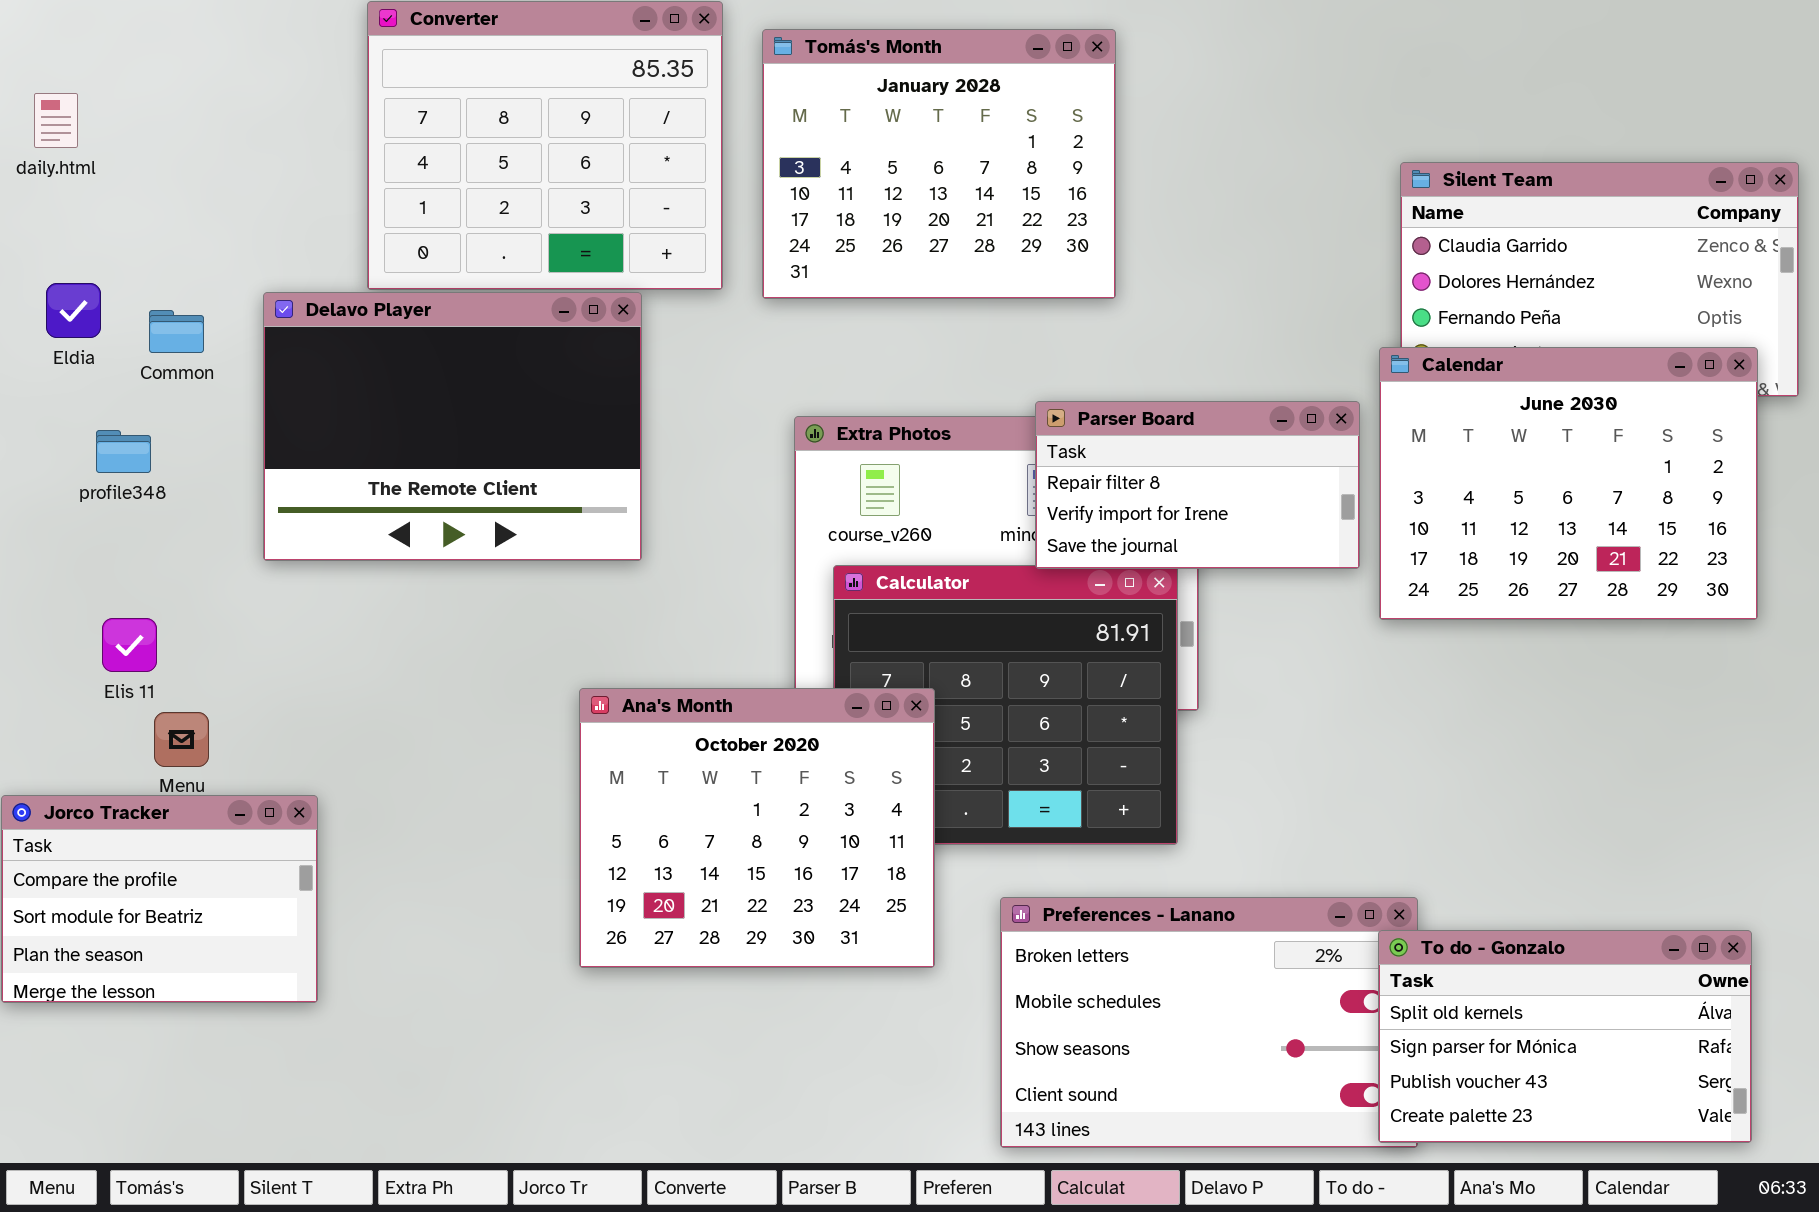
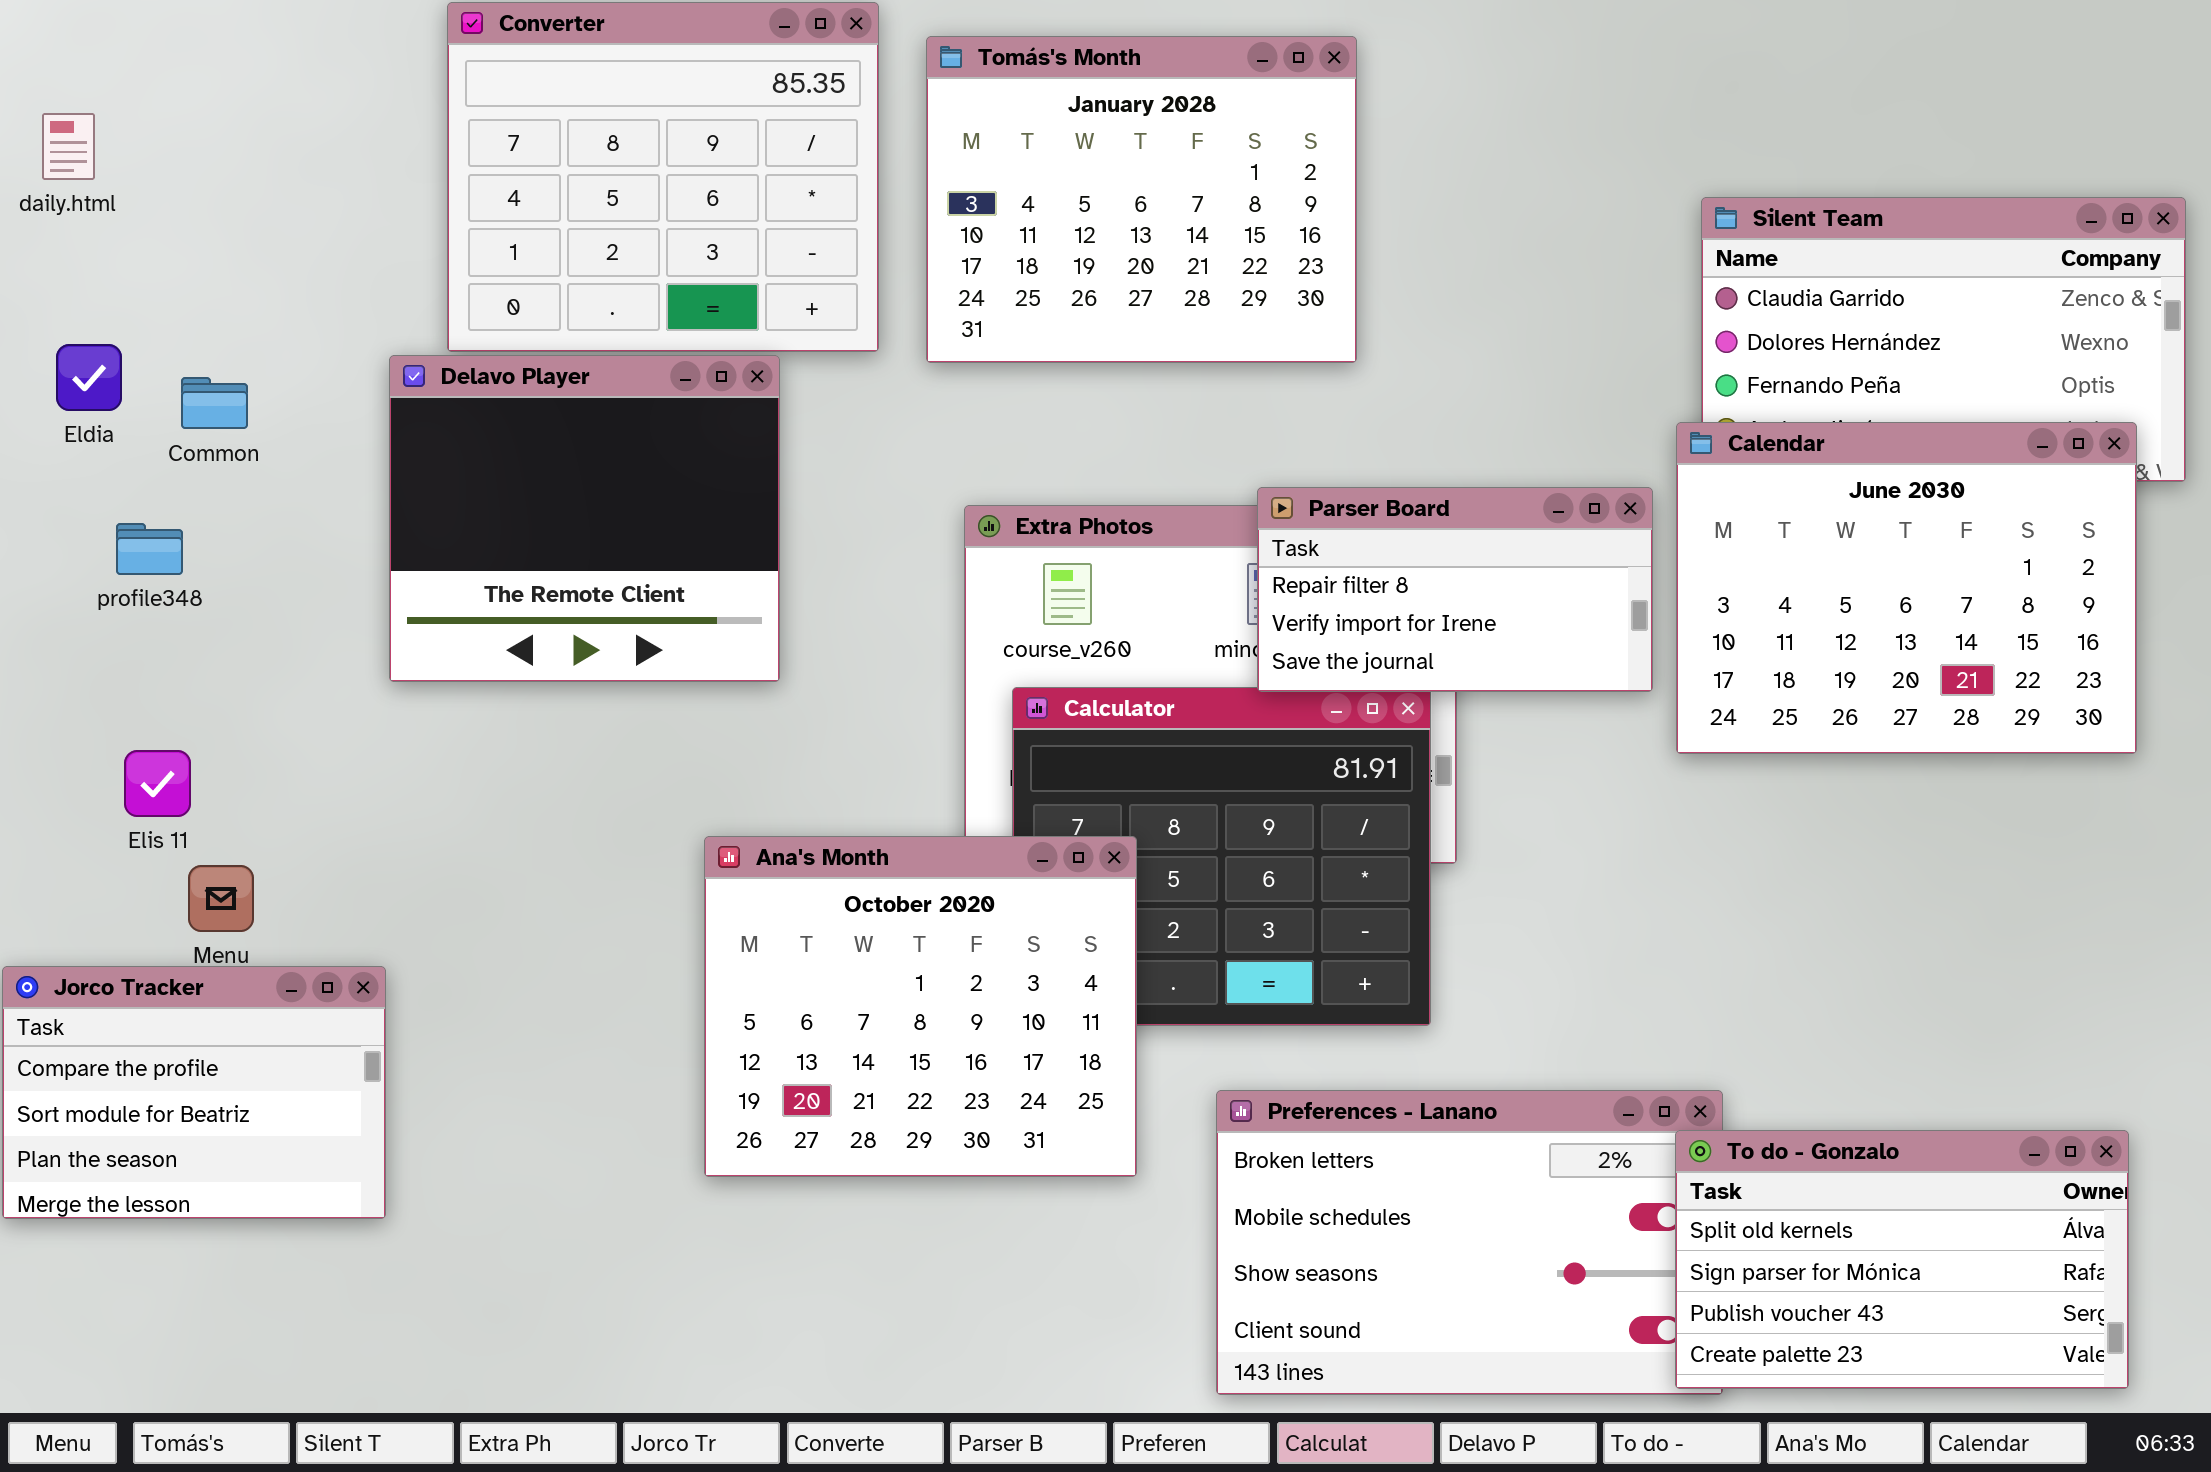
Delavo Player: [263,292,642,561] -> [389,355,780,682], resized

